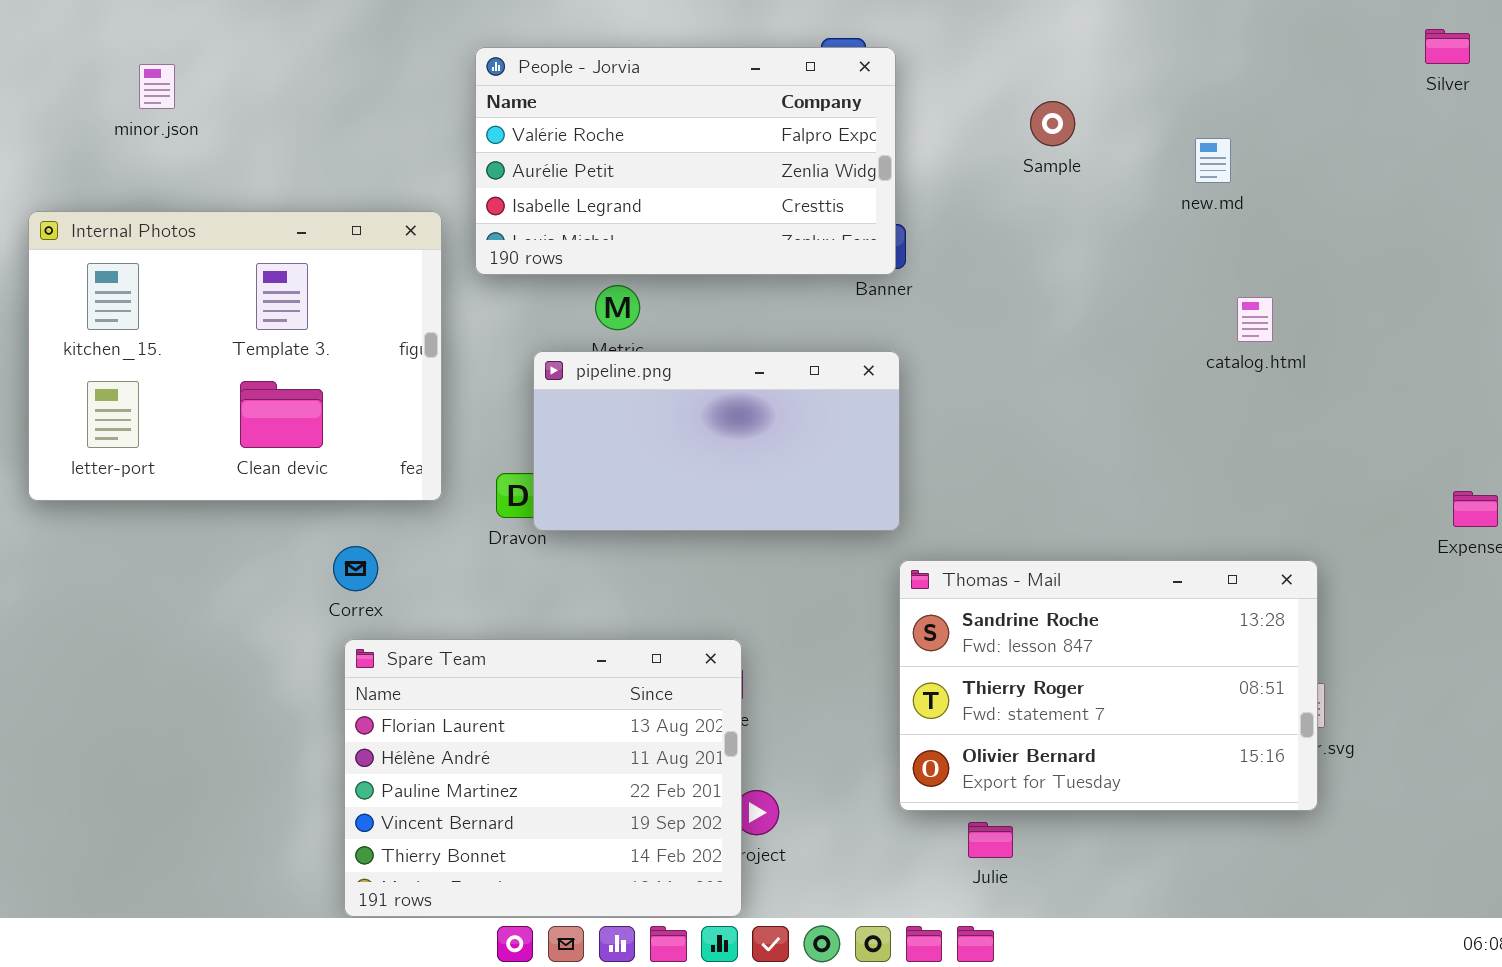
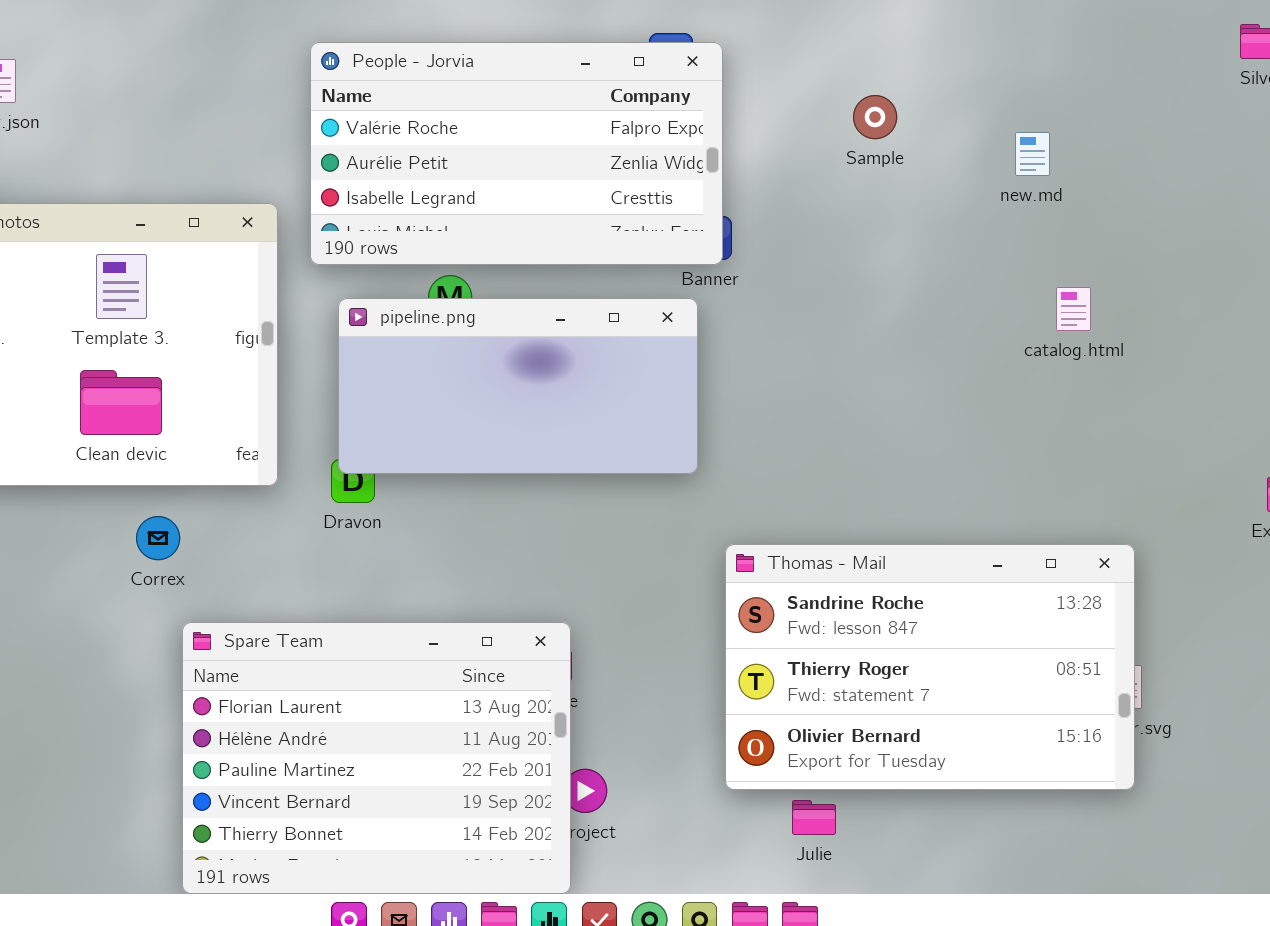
pipeline.png: [533,351,900,531] -> [338,298,698,474], moved
Correx: [333,546,378,591] -> [136,516,180,560], moved

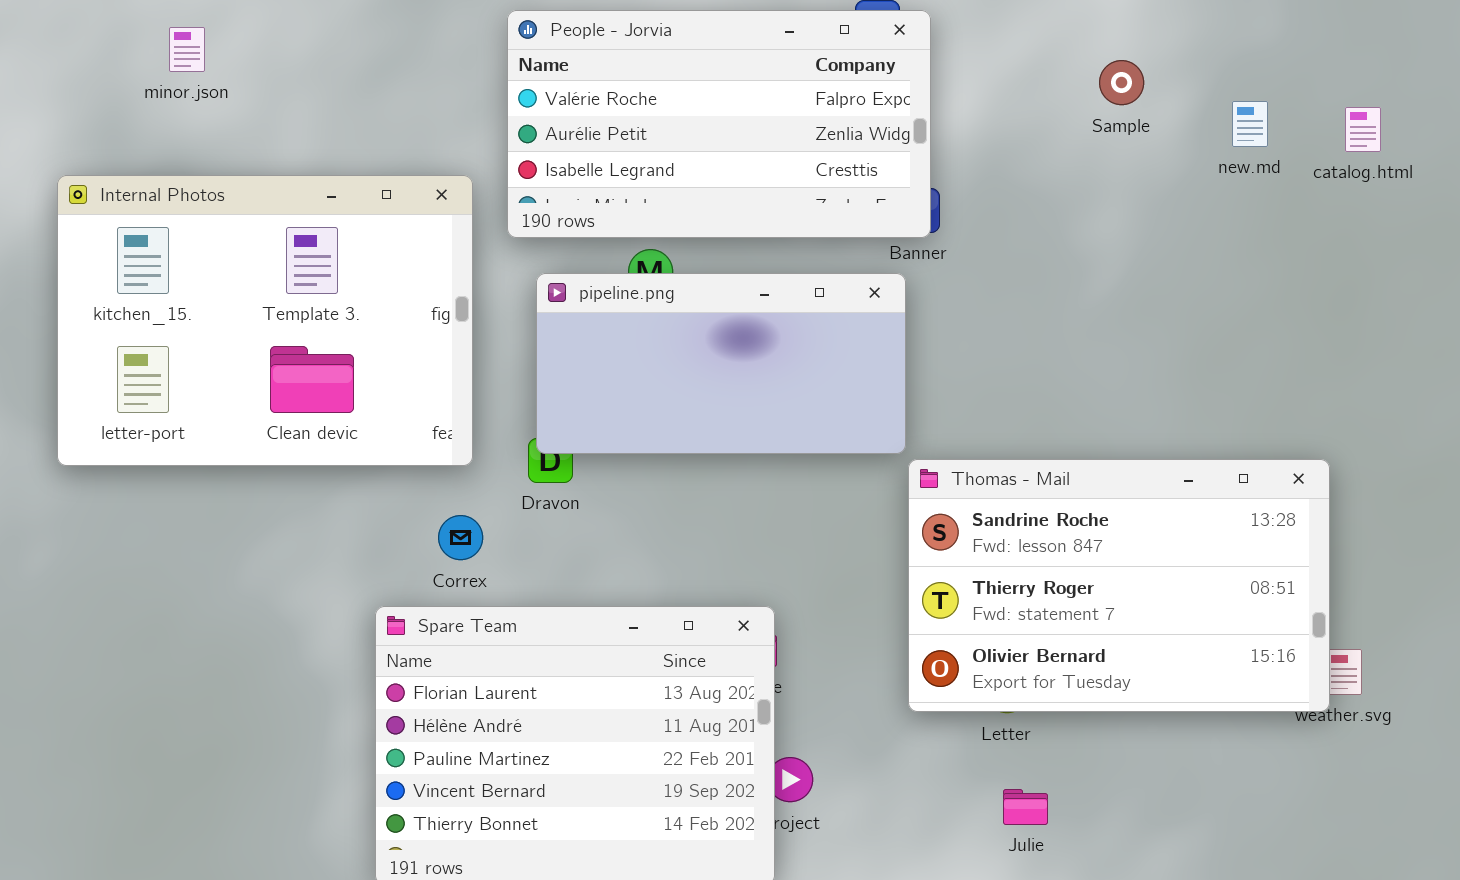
Sample: [853,95,897,139] -> [1099,60,1144,105], moved
catalog.html: [1056,287,1091,331] -> [1345,107,1381,152], moved
Correx: [136,516,180,560] -> [438,515,483,560], moved
Thomas - Mail: [725,544,1135,790] -> [908,459,1330,712], moved

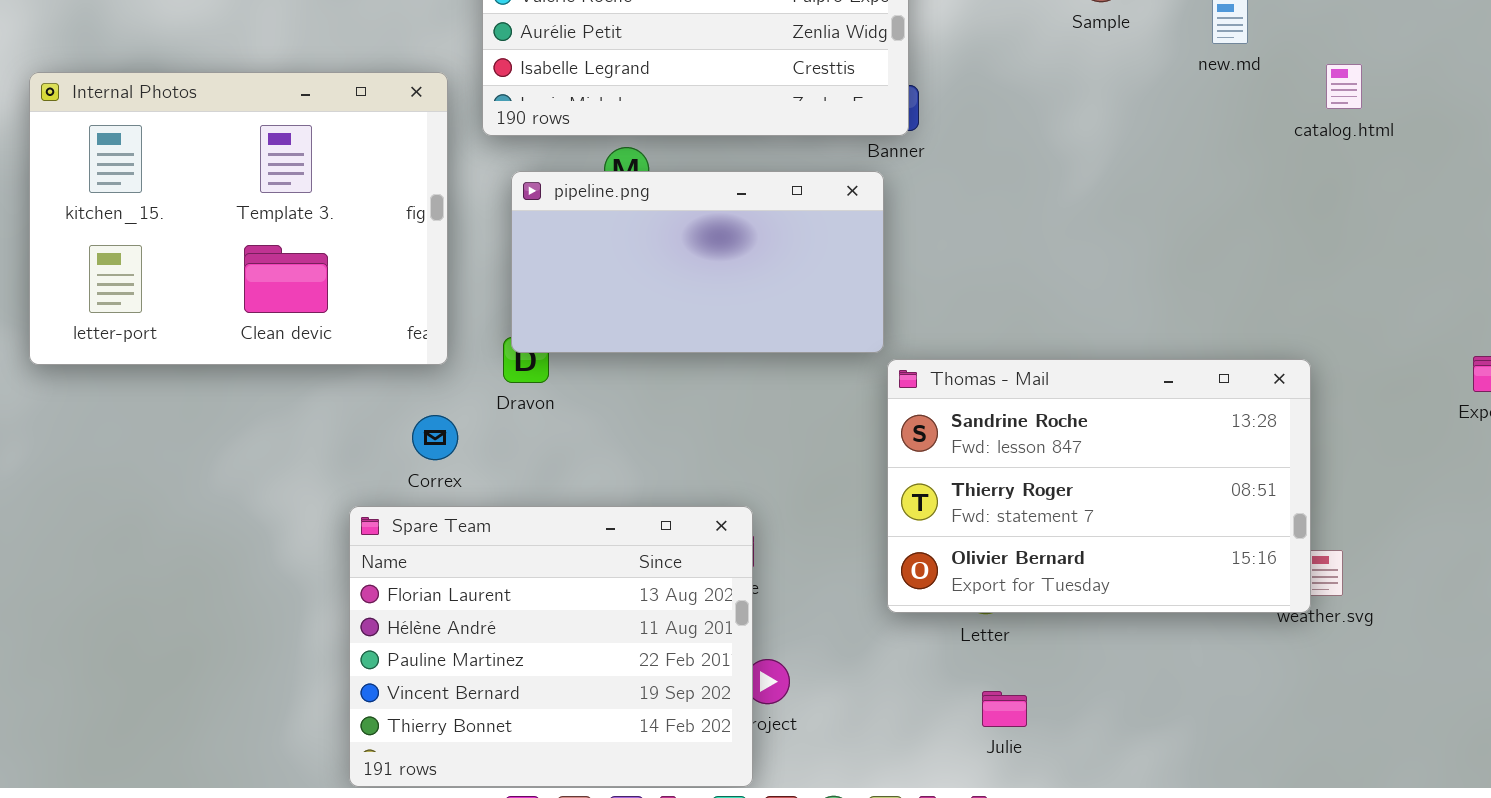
catalog.html: [1345,107,1381,152] -> [1326,64,1362,109], moved

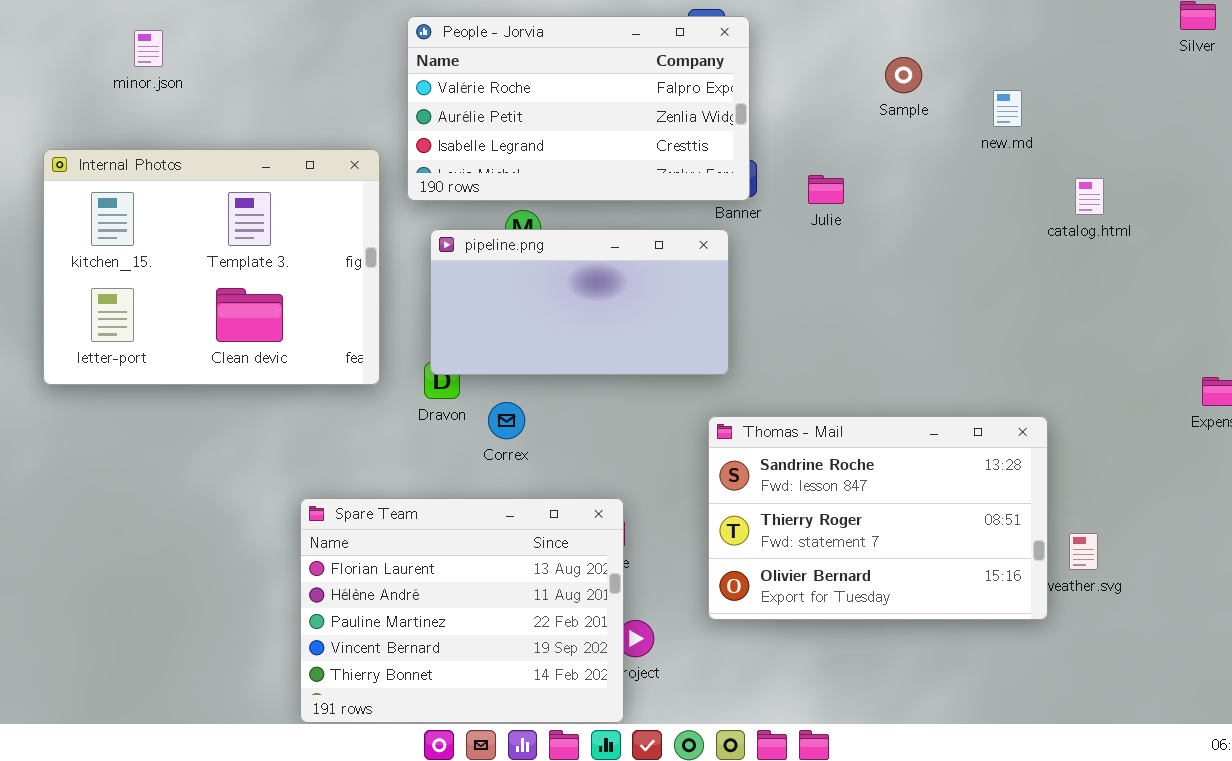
catalog.html: [1326,64,1362,109] -> [1075,178,1104,215], moved
Thomas - Mail: [887,359,1311,613] -> [708,416,1048,620], moved
Correx: [412,415,458,460] -> [488,402,525,439], moved
Julie: [982,691,1027,727] -> [808,175,844,204], moved

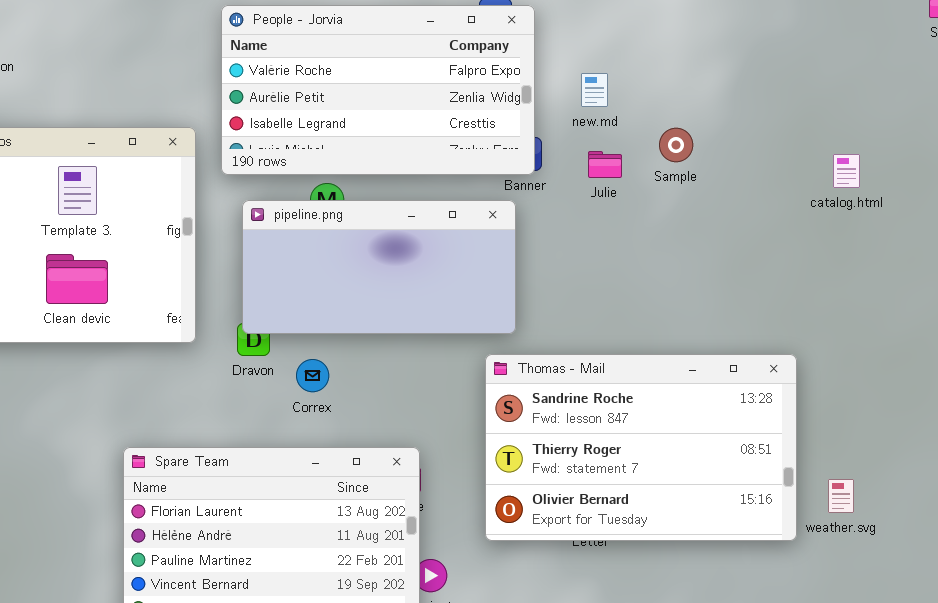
Sample: [885,57,922,93] -> [659,128,693,162], moved
new.md: [993,90,1022,127] -> [581,73,608,107], moved
Thomas - Mail: [708,416,1048,620] -> [485,354,797,541], moved

